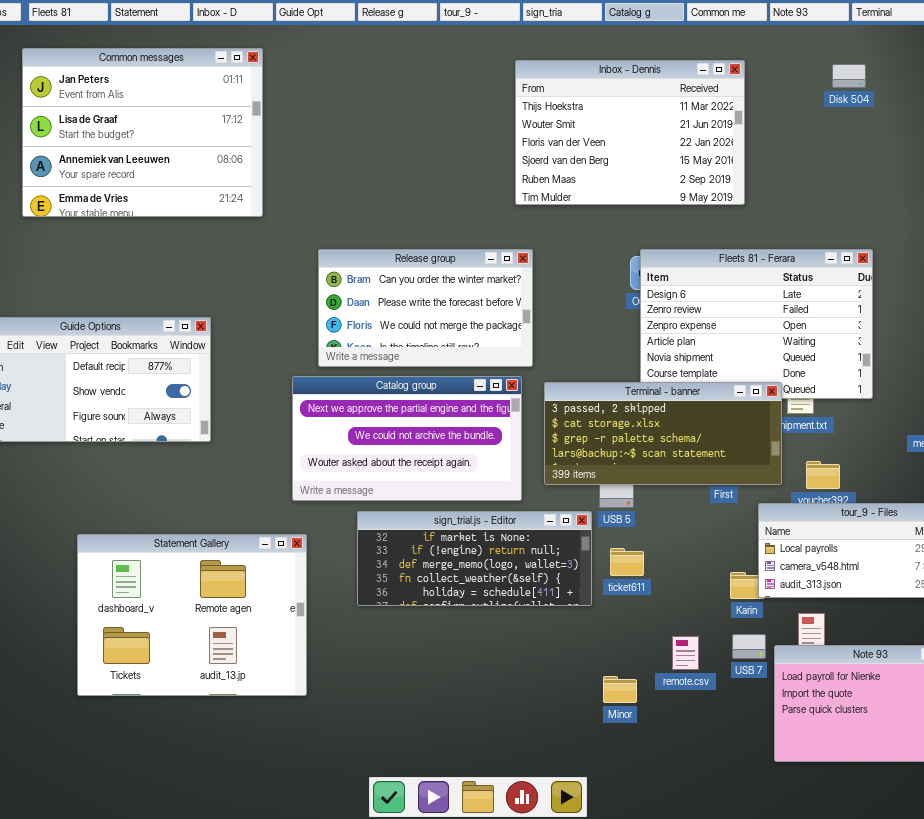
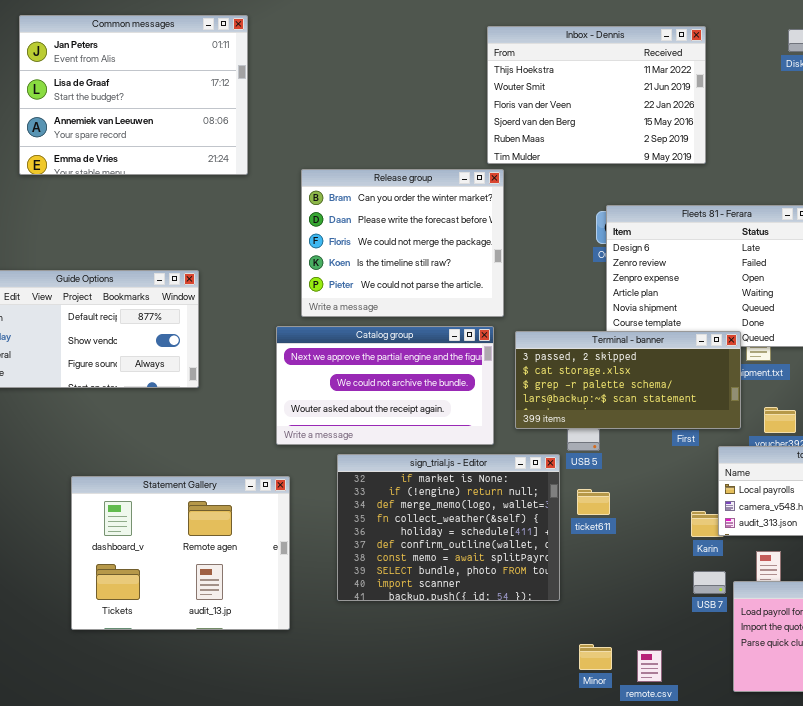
Release group: [318,249,533,367] -> [301,169,504,317], resized
sign_trial.js - Editor: [357,511,592,606] -> [337,454,560,601], resized
remote.csv: [672,636,699,670] -> [637,650,662,682], moved
Minor: [603,676,637,703] -> [579,644,612,670], moved

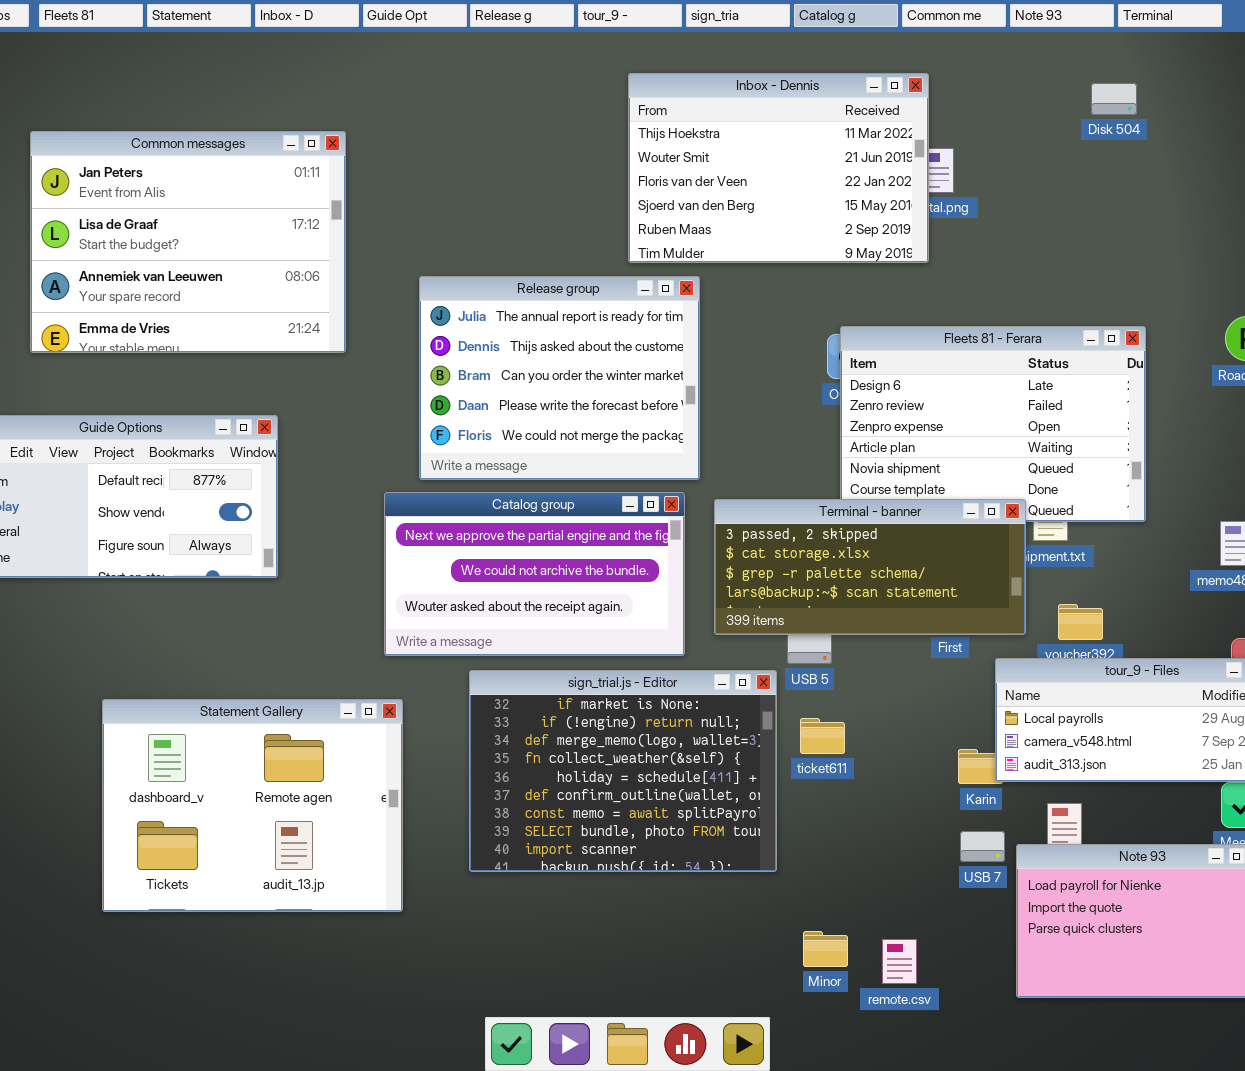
Common messages: [19,15,248,175] -> [30,131,346,353], moved
Inbox - Dennis: [487,26,706,164] -> [628,73,929,263], moved
Release group: [301,169,504,317] -> [419,276,700,480], scrolled up 2 rows

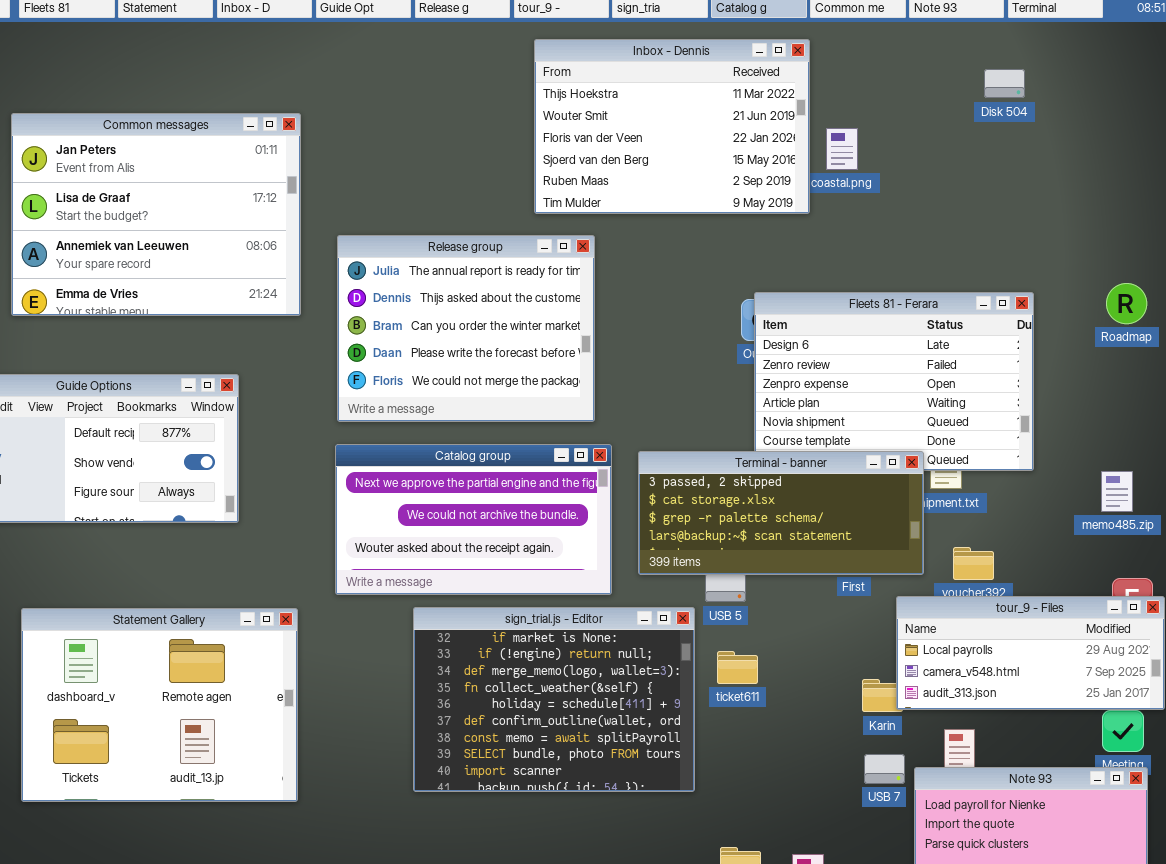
Inbox - Dennis: [628,73,929,263] -> [534,39,810,214], moved
Release group: [419,276,700,480] -> [337,235,595,422], moved
Statement Gallery: [102,699,403,912] -> [21,608,298,802], moved

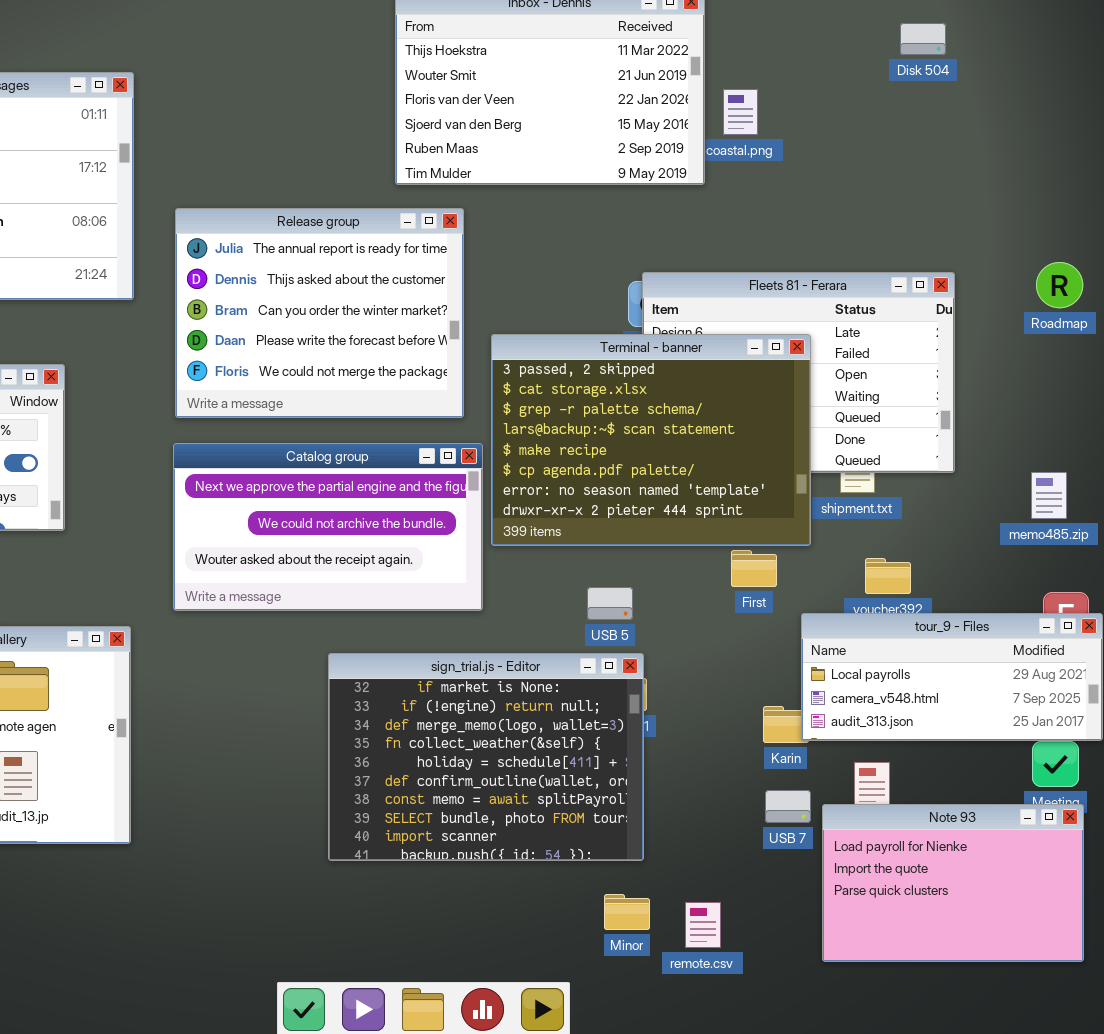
Terminal - banner: [638,451,924,575] -> [491,334,811,546], moved, resized
sign_trial.js - Editor: [413,607,695,792] -> [328,653,644,861], moved

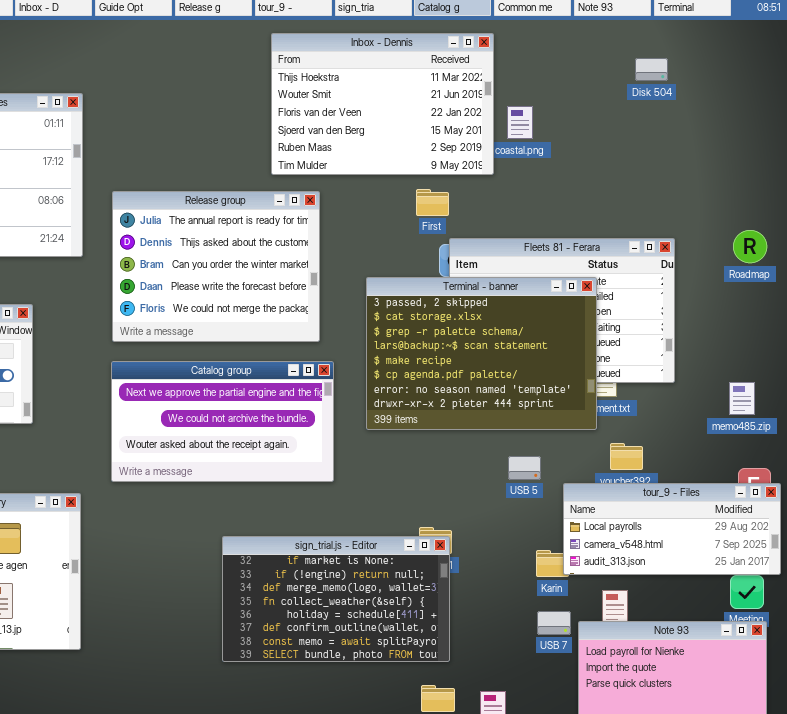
Terminal - banner: [491,334,811,546] -> [366,277,597,430], moved
First: [731,550,777,587] -> [416,189,449,216], moved
USB 5: [587,587,633,620] -> [508,456,541,480], moved
sign_trial.js - Editor: [328,653,644,861] -> [222,536,450,662], resized

